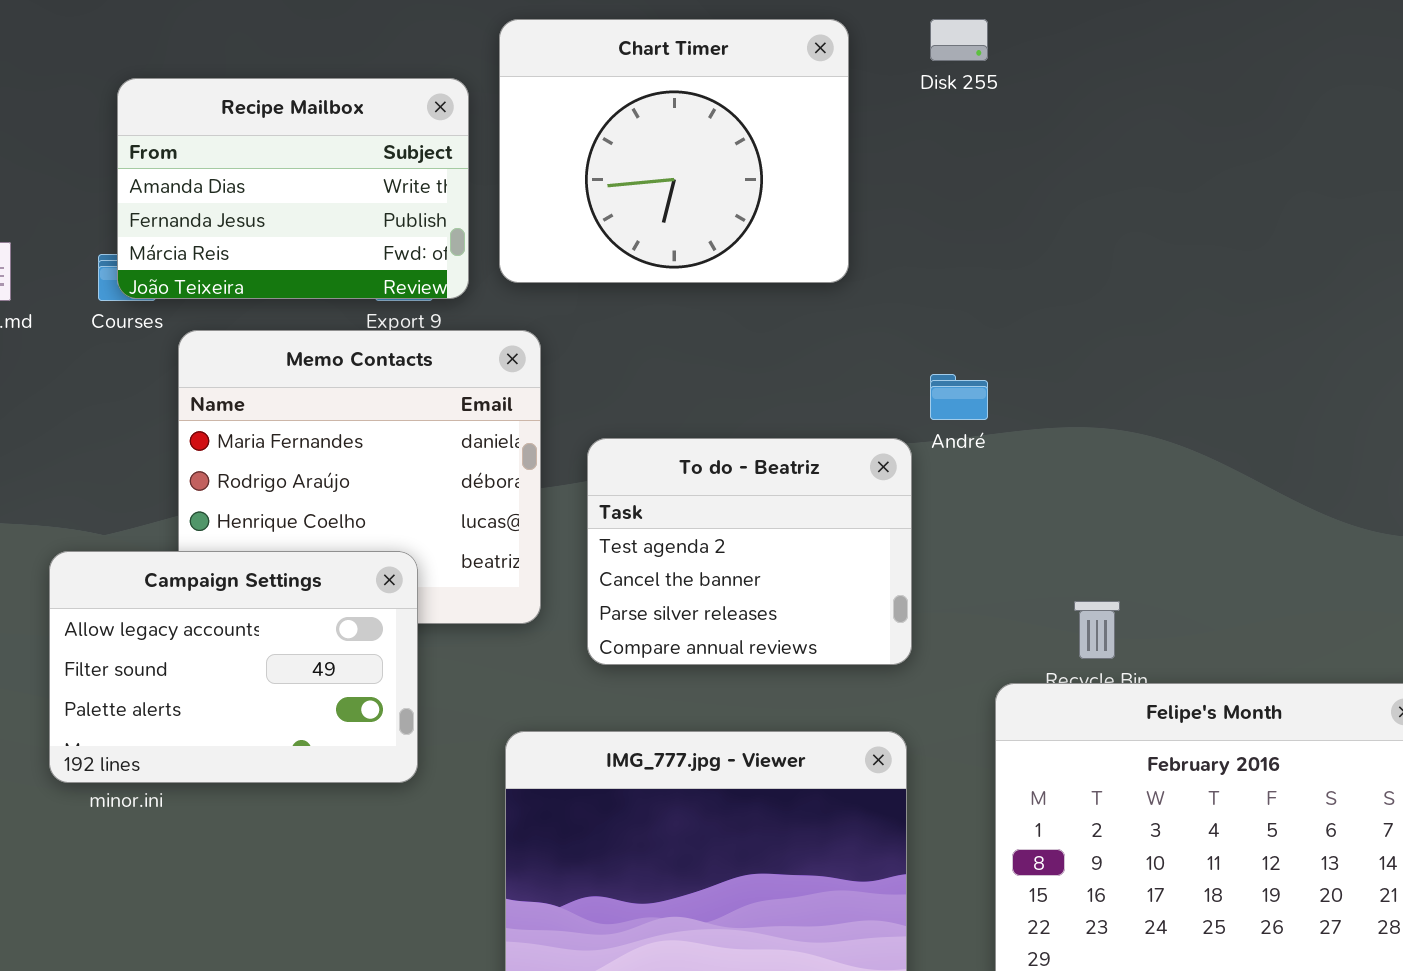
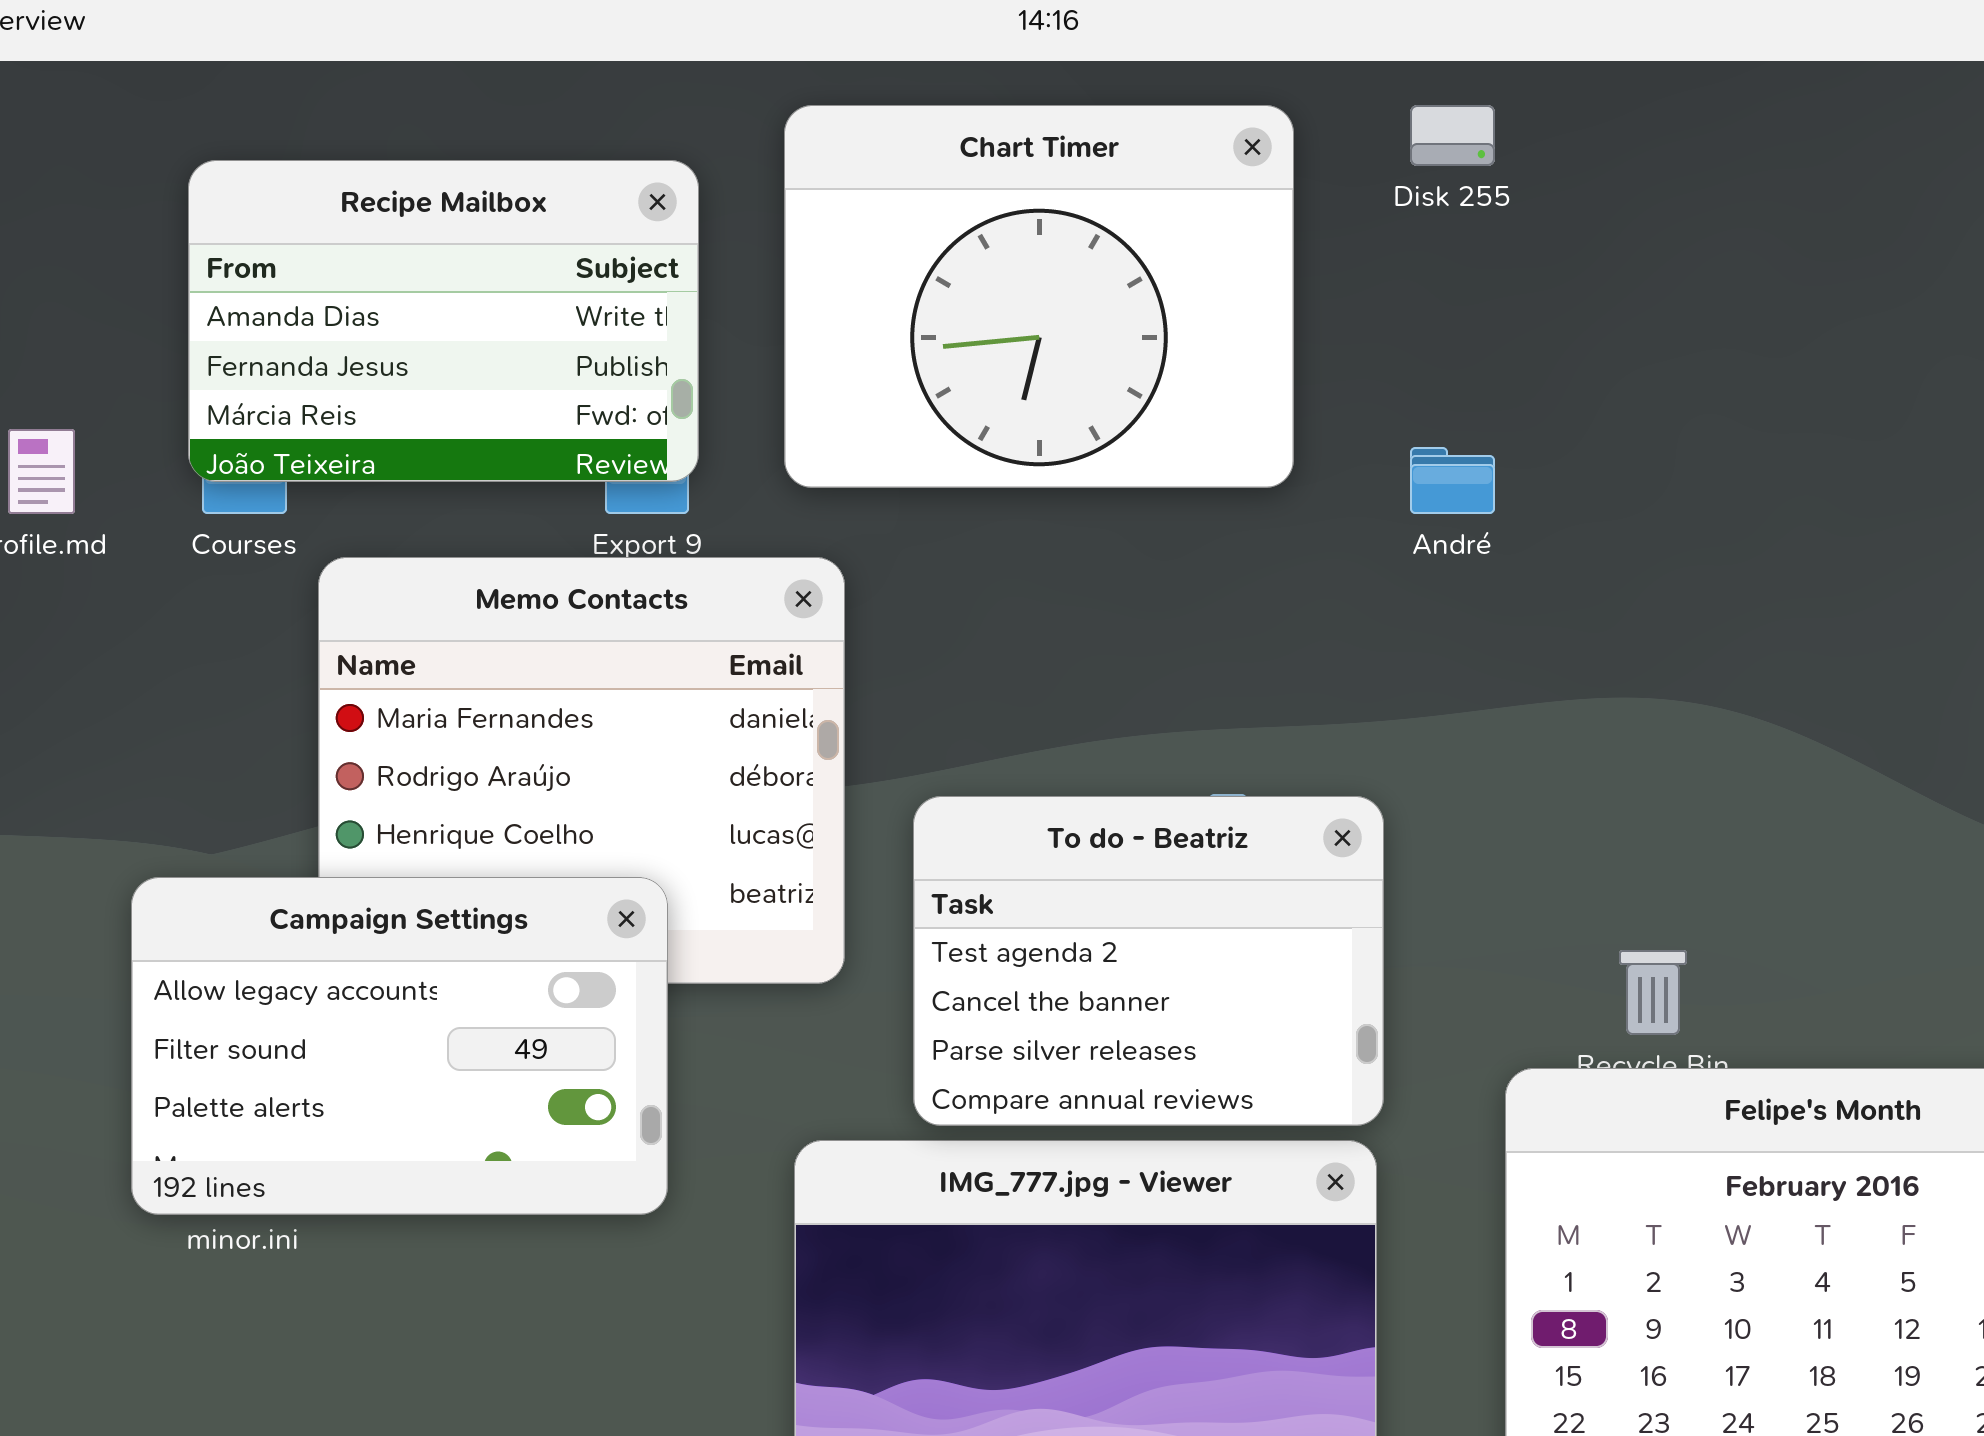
Recipe Mailbox: [117,78,469,299] -> [188,160,699,482], moved
André: [930,374,988,420] -> [1410,447,1495,514], moved
To do - Beatriz: [587,438,912,665] -> [913,796,1384,1126], moved

